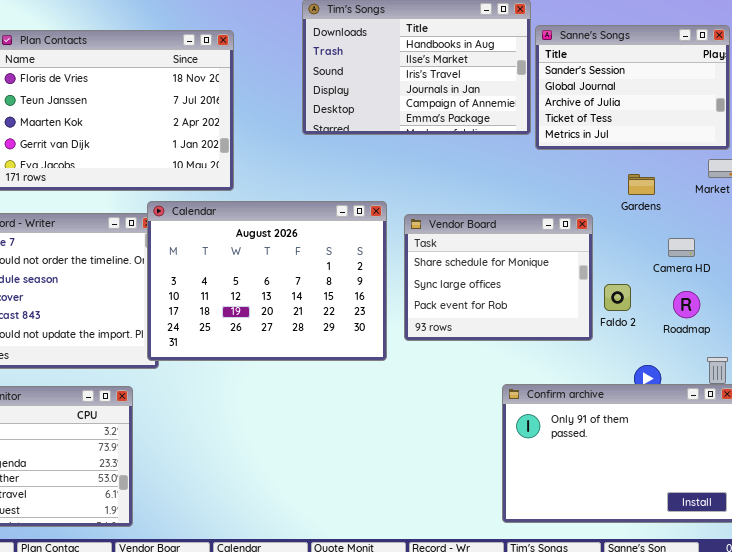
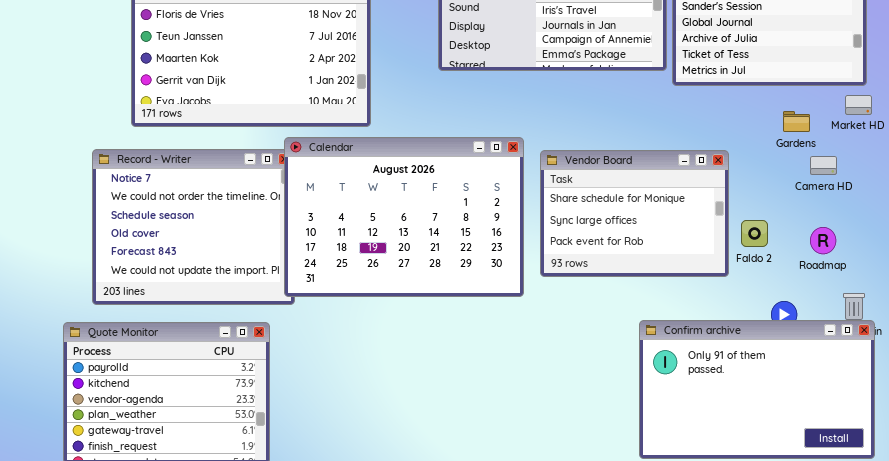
Gardens: [628,174,655,195] -> [783,111,810,132], moved
Camera HD: [668,238,695,257] -> [810,156,837,175], moved

